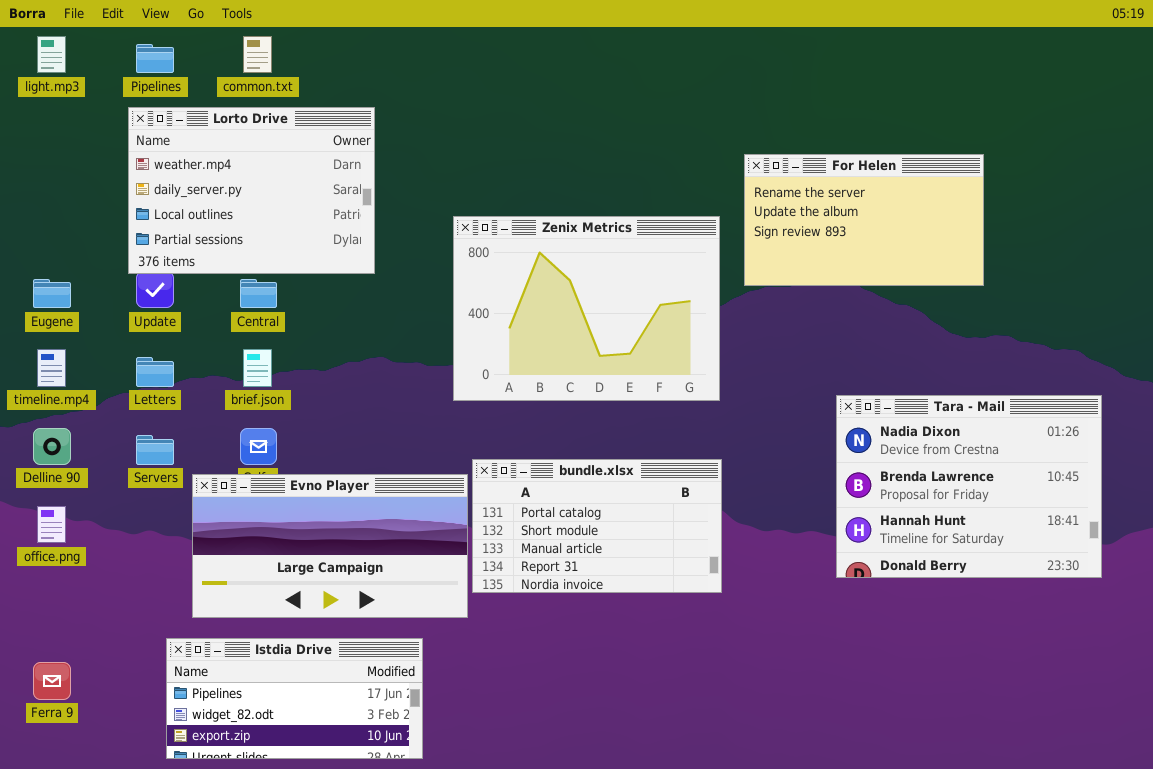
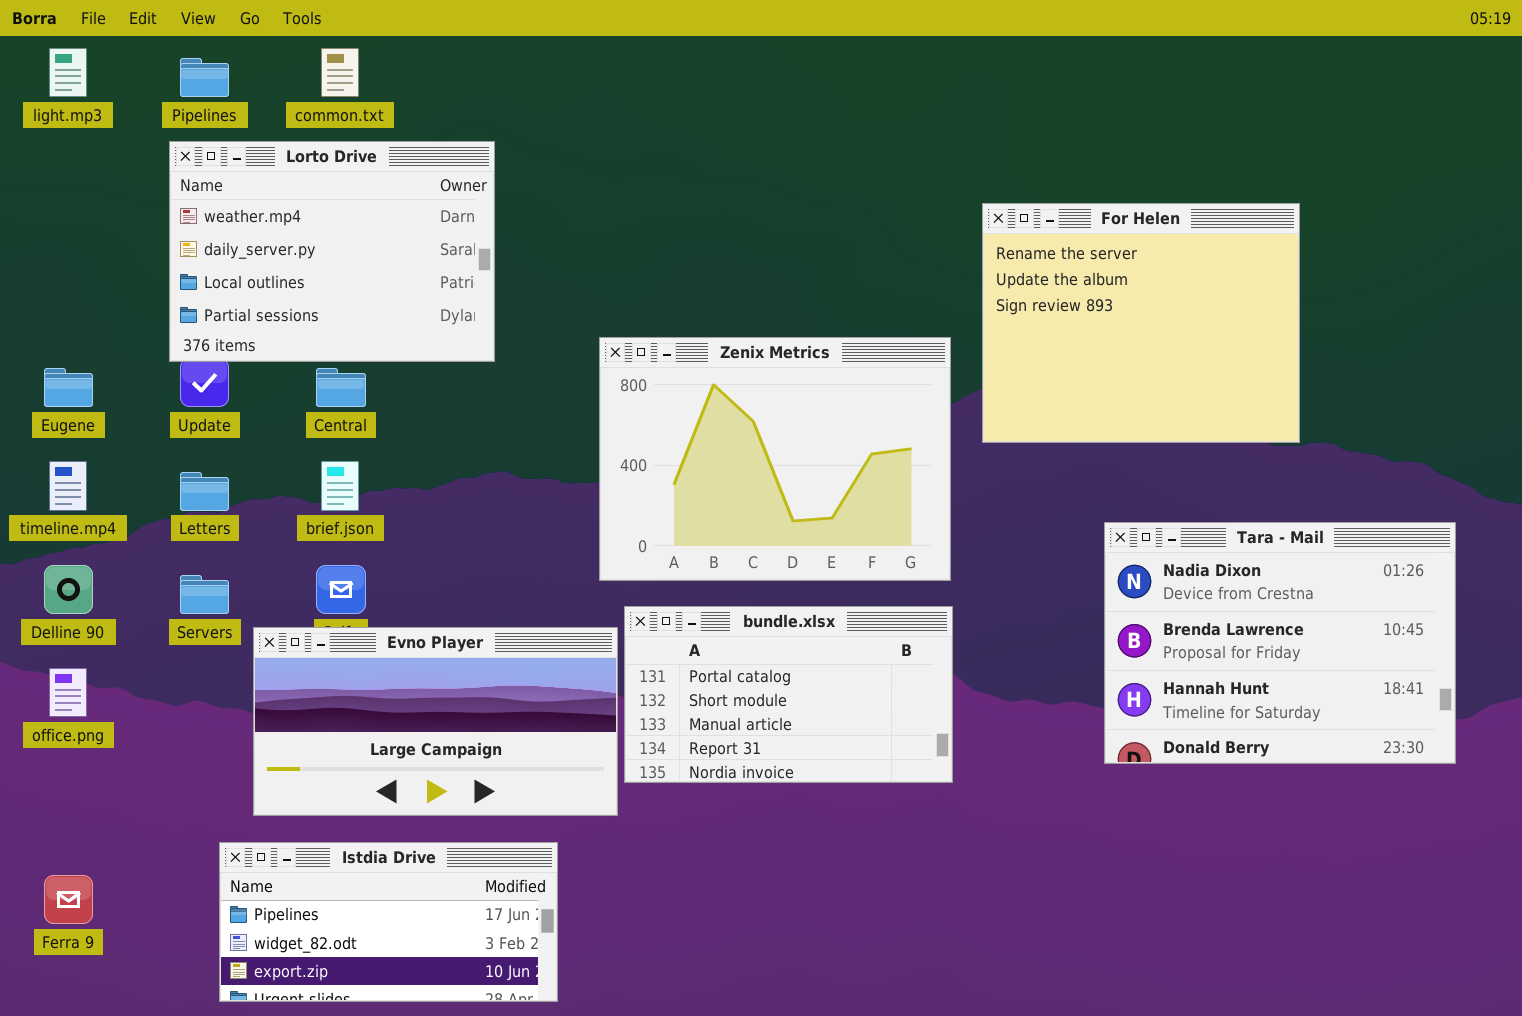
For Helen: [744,154,984,286] -> [982,203,1300,443], resized
Zenix Metrics: [453,216,720,401] -> [599,337,951,581], moved

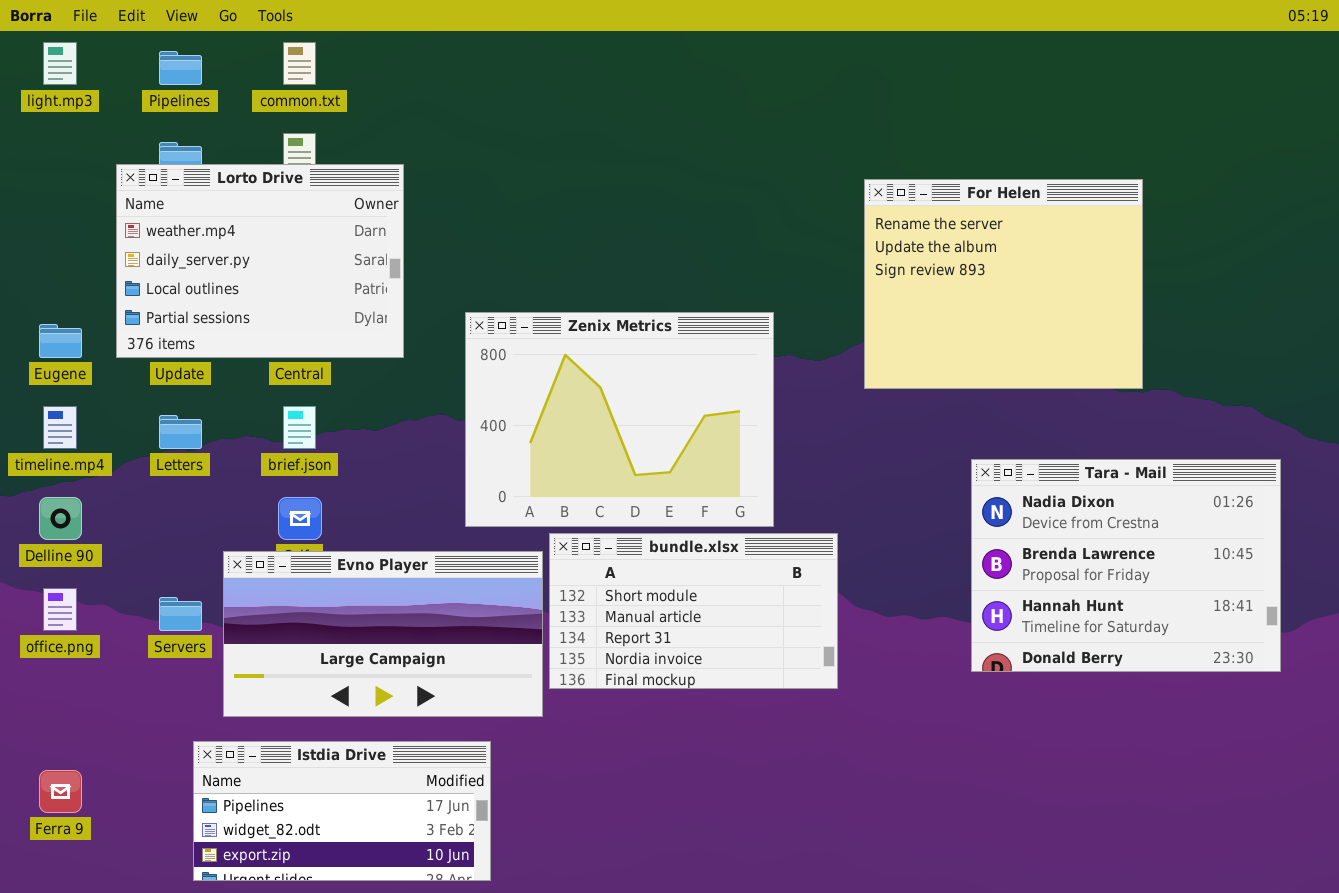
Lorto Drive: [169,141,495,362] -> [116,164,404,358], moved
Zenix Metrics: [599,337,951,581] -> [465,312,774,527], moved
Servers: [180,575,229,614] -> [159,597,202,631], moved
bundle.xlsx: [624,606,953,783] -> [549,533,838,689], scrolled down 1 row

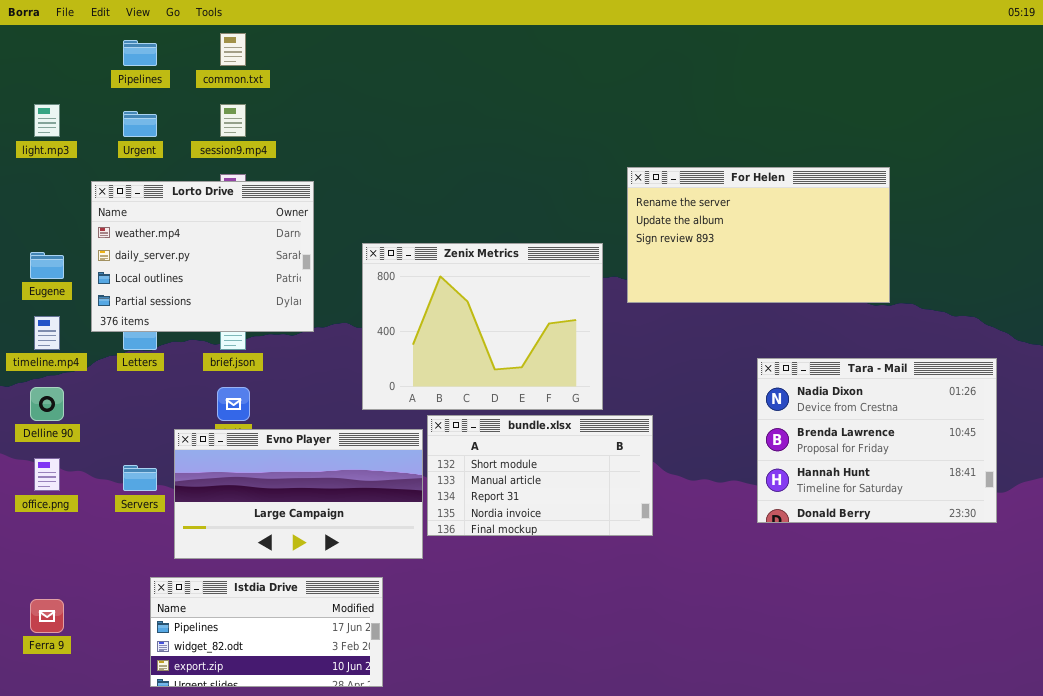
light.mp3: [43,42,77,85] -> [34,104,60,137], moved
Lorto Drive: [116,164,404,358] -> [91,181,314,332], moved
For Helen: [864,179,1143,389] -> [627,167,890,303], resized

